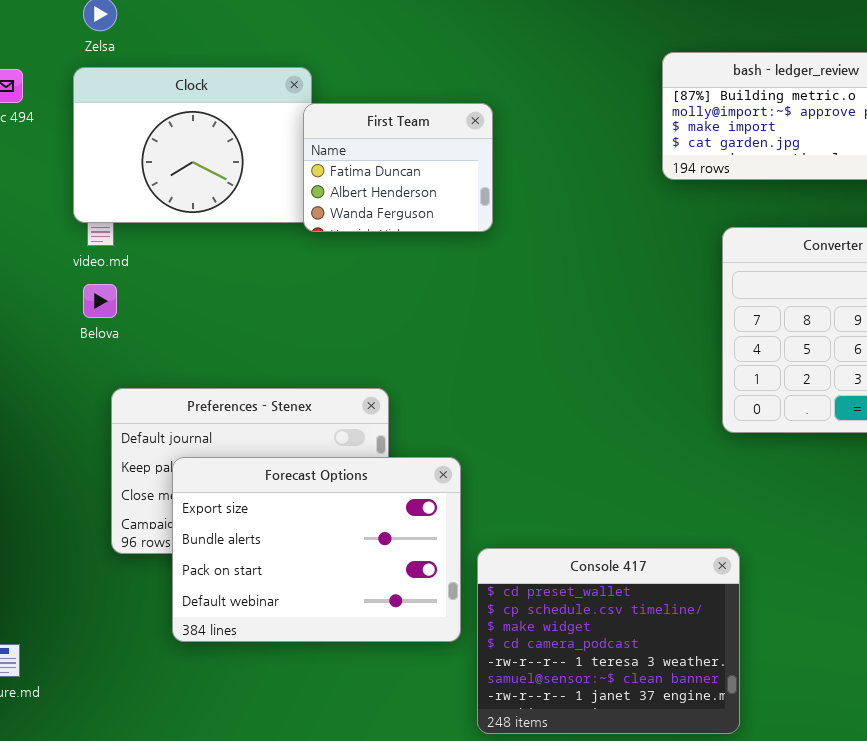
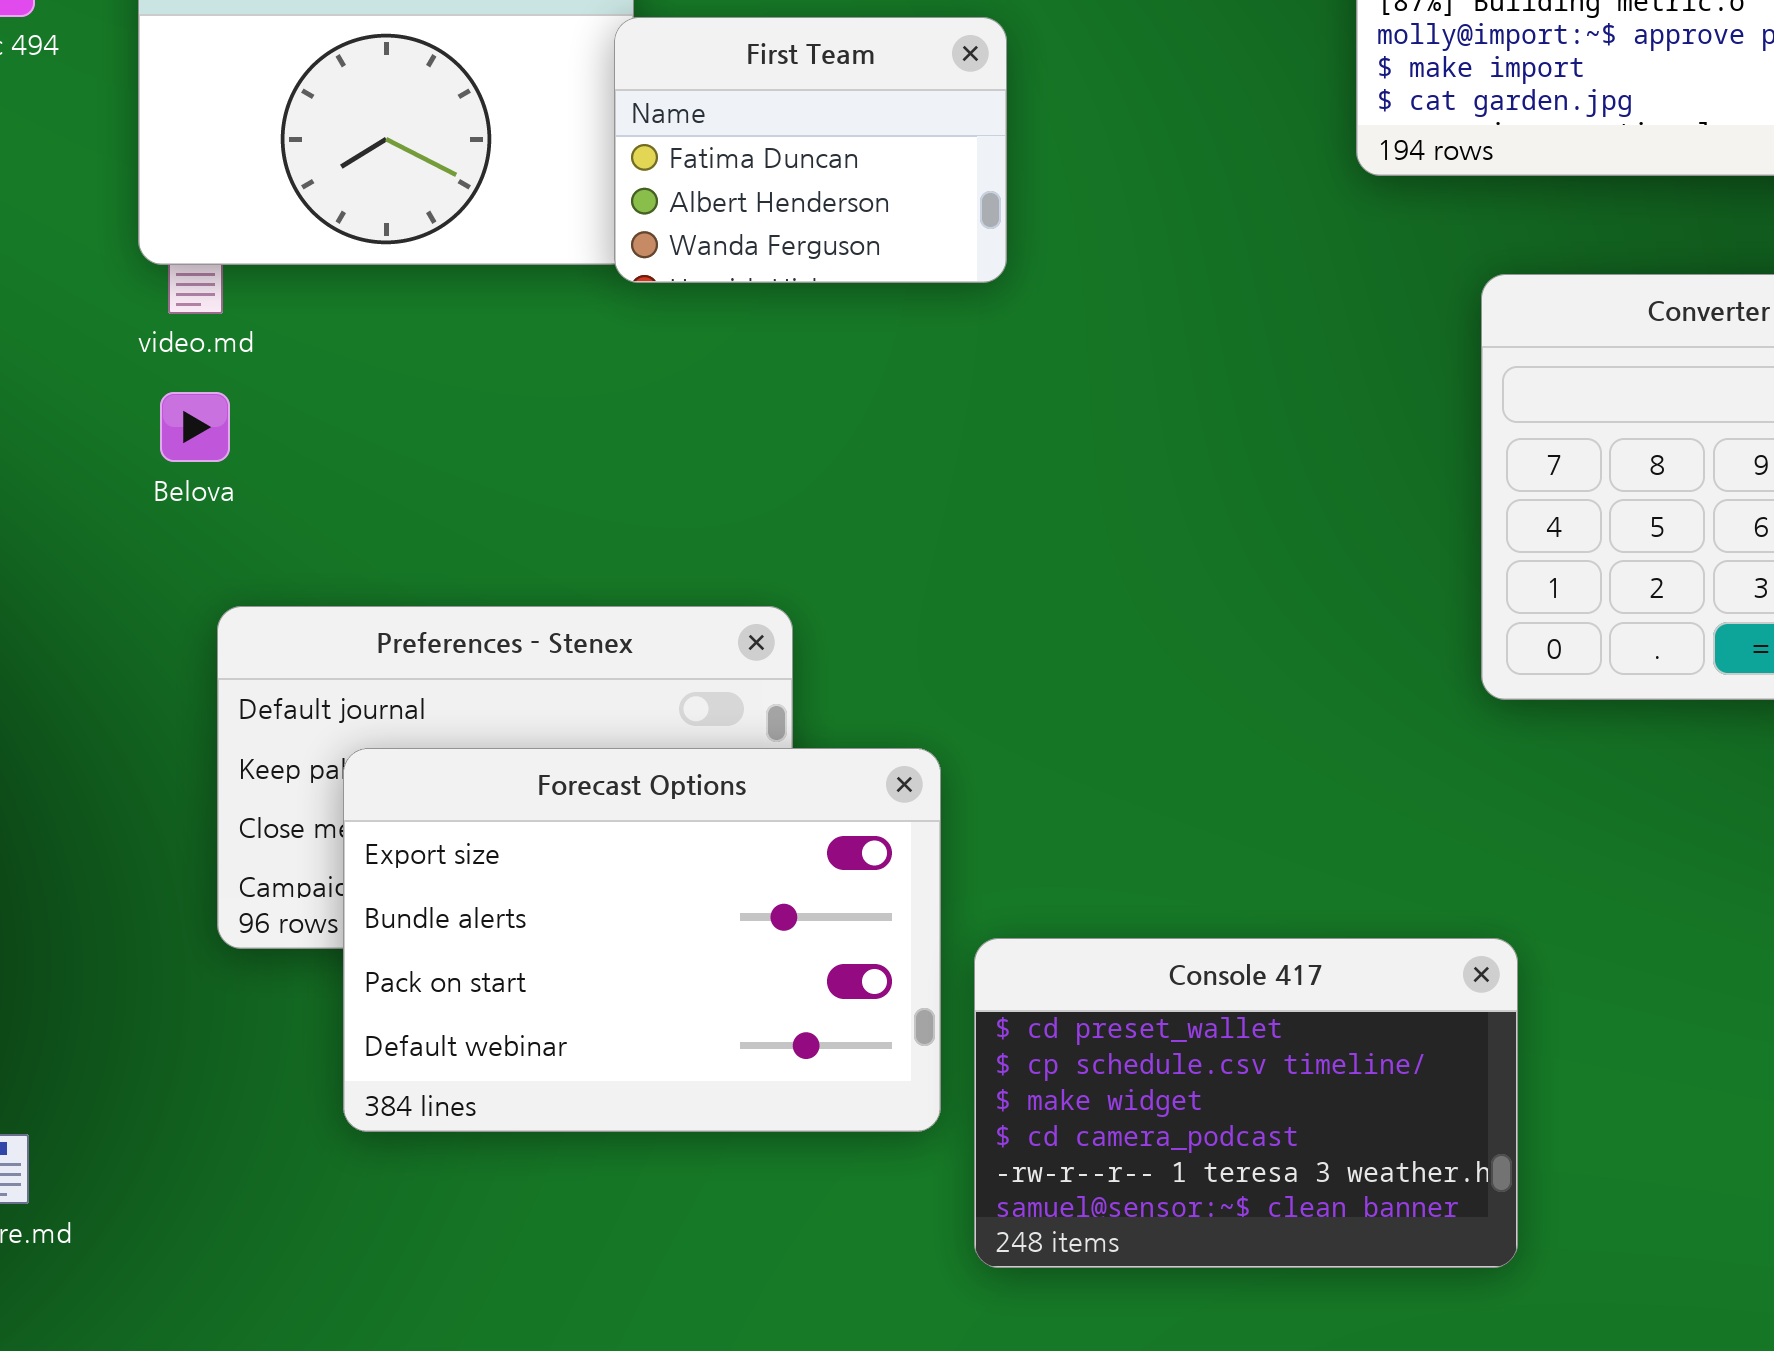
Console 417: [477,548,740,734] -> [974,938,1518,1268], resized

